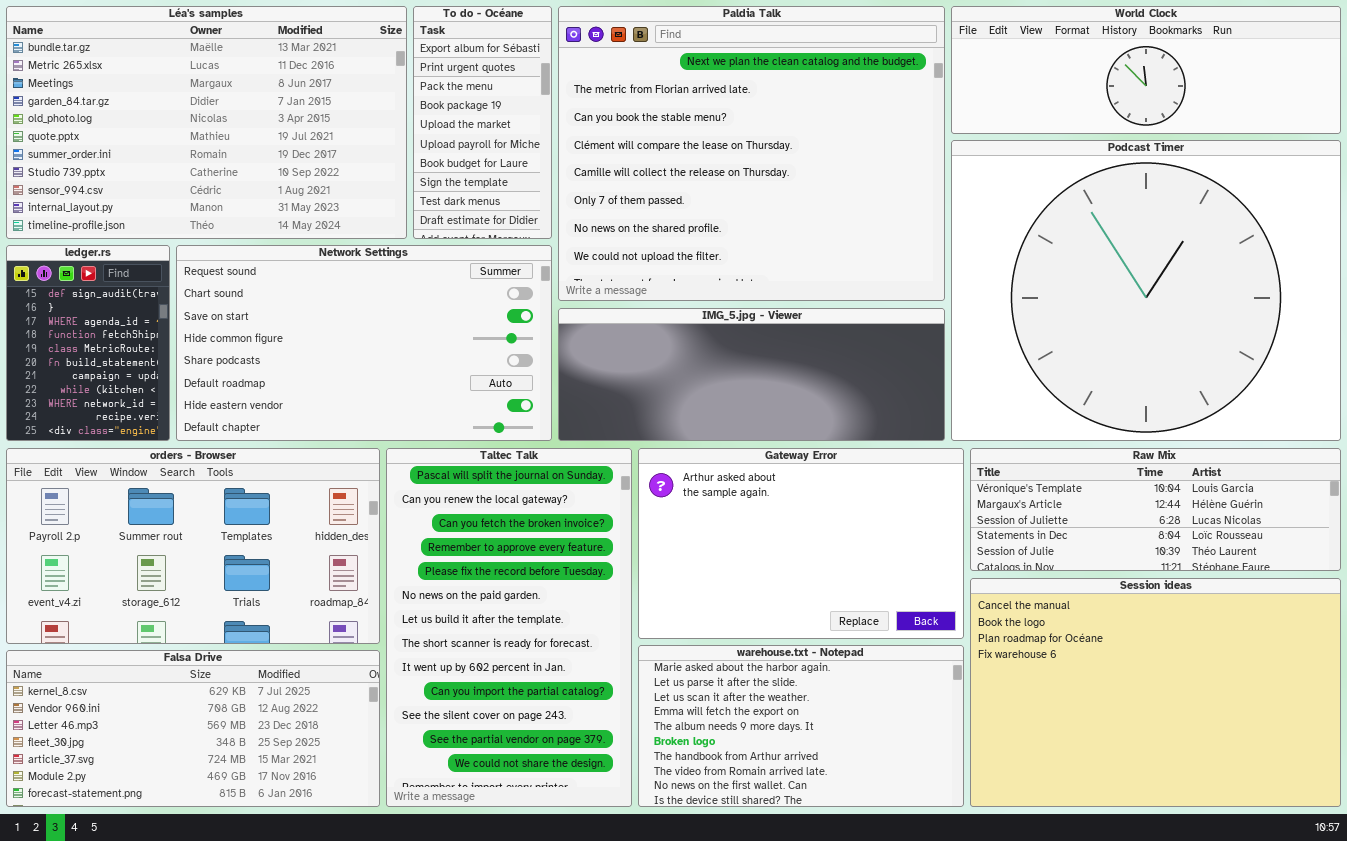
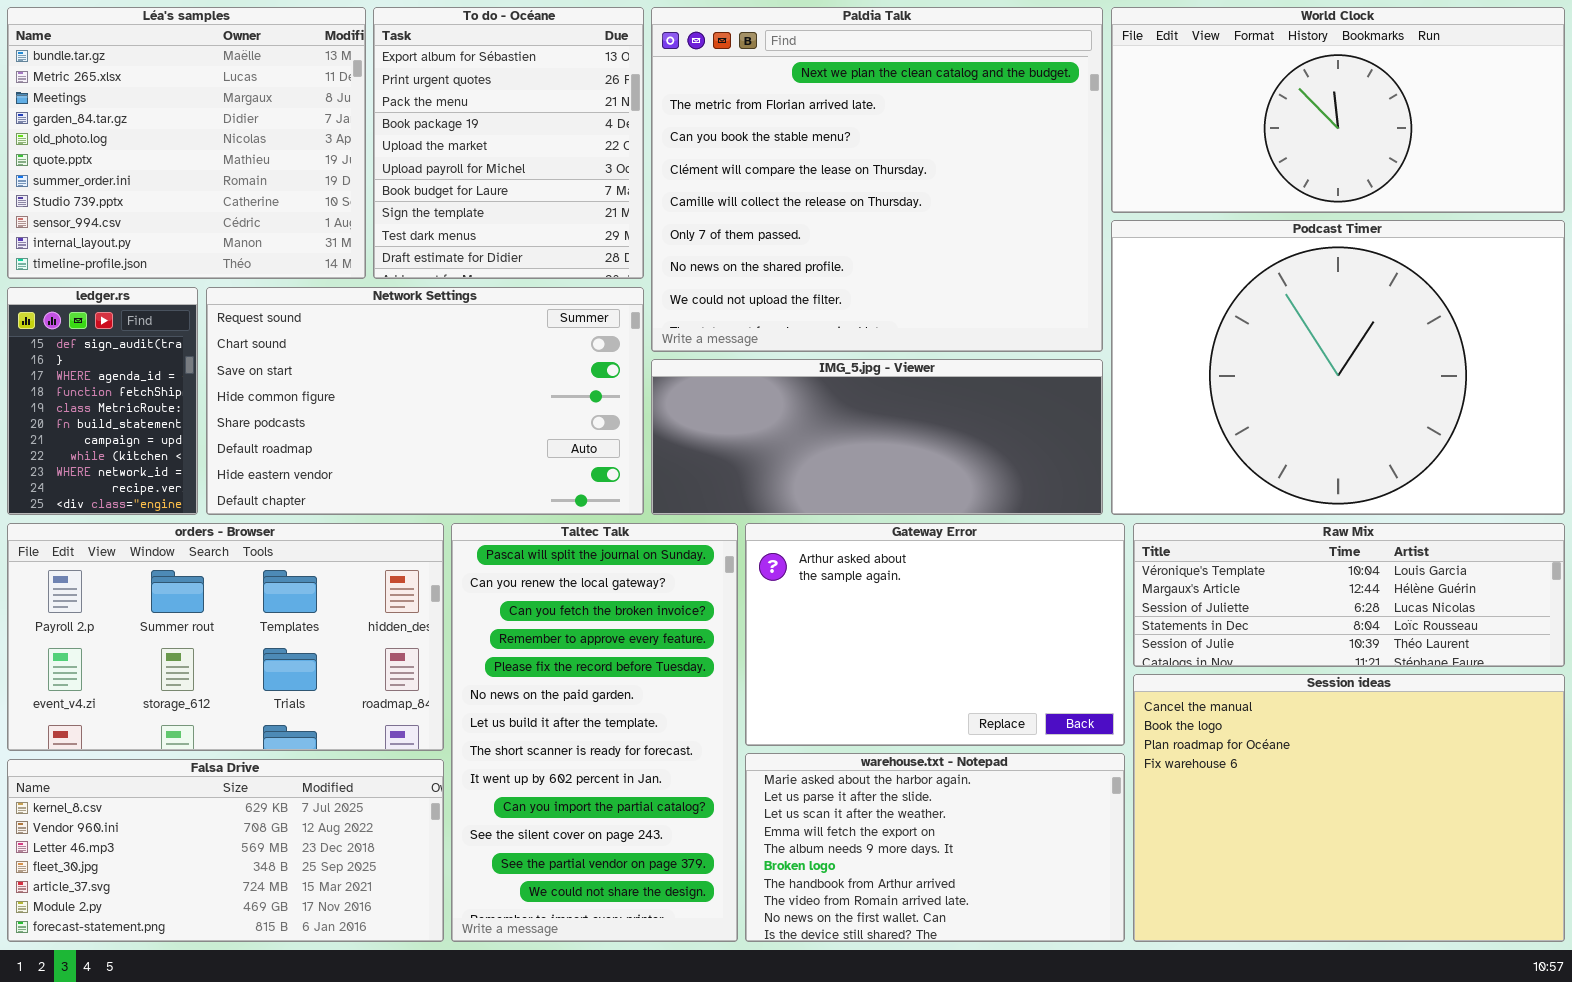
Léa's samples: [6,6,407,239] -> [7,7,366,279], resized
To do - Océane: [413,6,552,239] -> [373,7,644,279], resized
World Clock: [951,6,1341,134] -> [1111,7,1565,213], resized
Podcast Timer: [951,140,1341,441] -> [1111,220,1565,515], resized

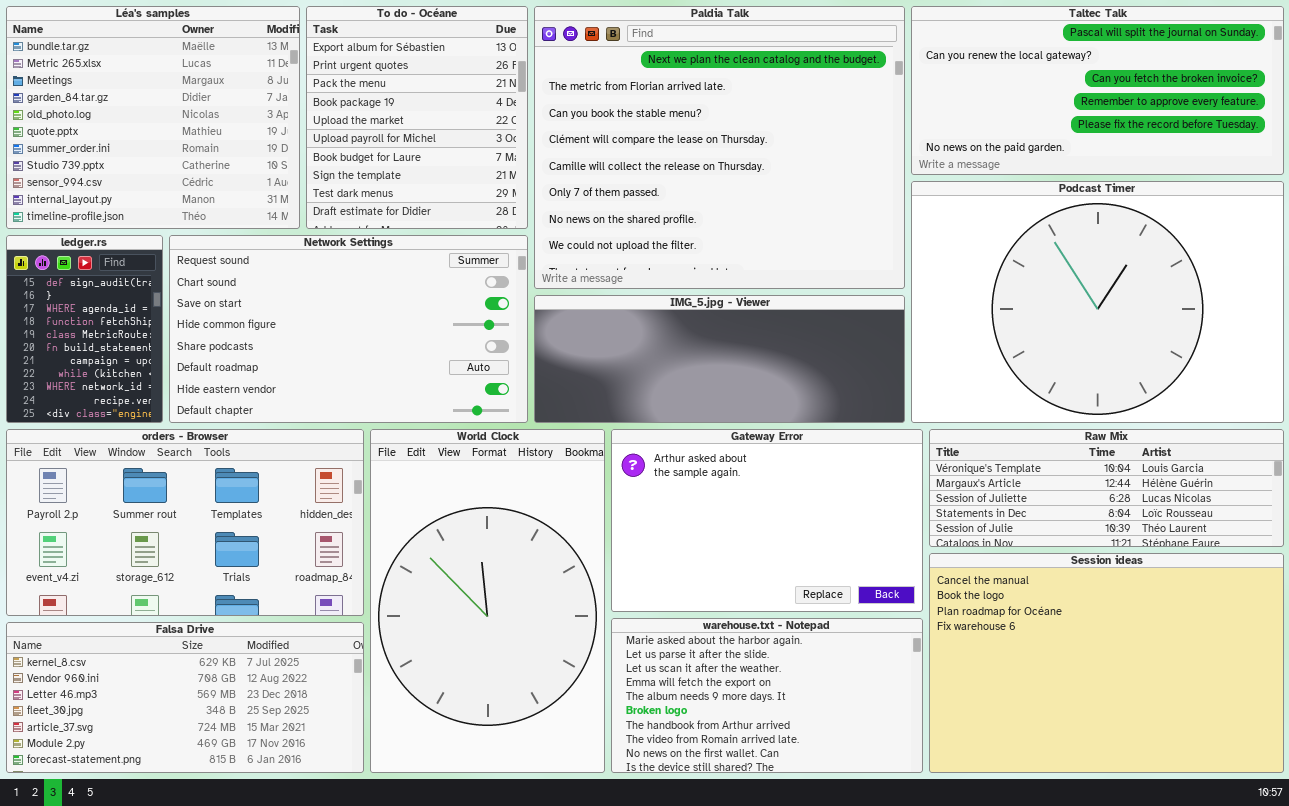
World Clock: [1111,7,1565,213] -> [370,429,605,773], moved, resized
Taltec Talk: [451,523,738,942] -> [911,6,1284,175], moved, resized

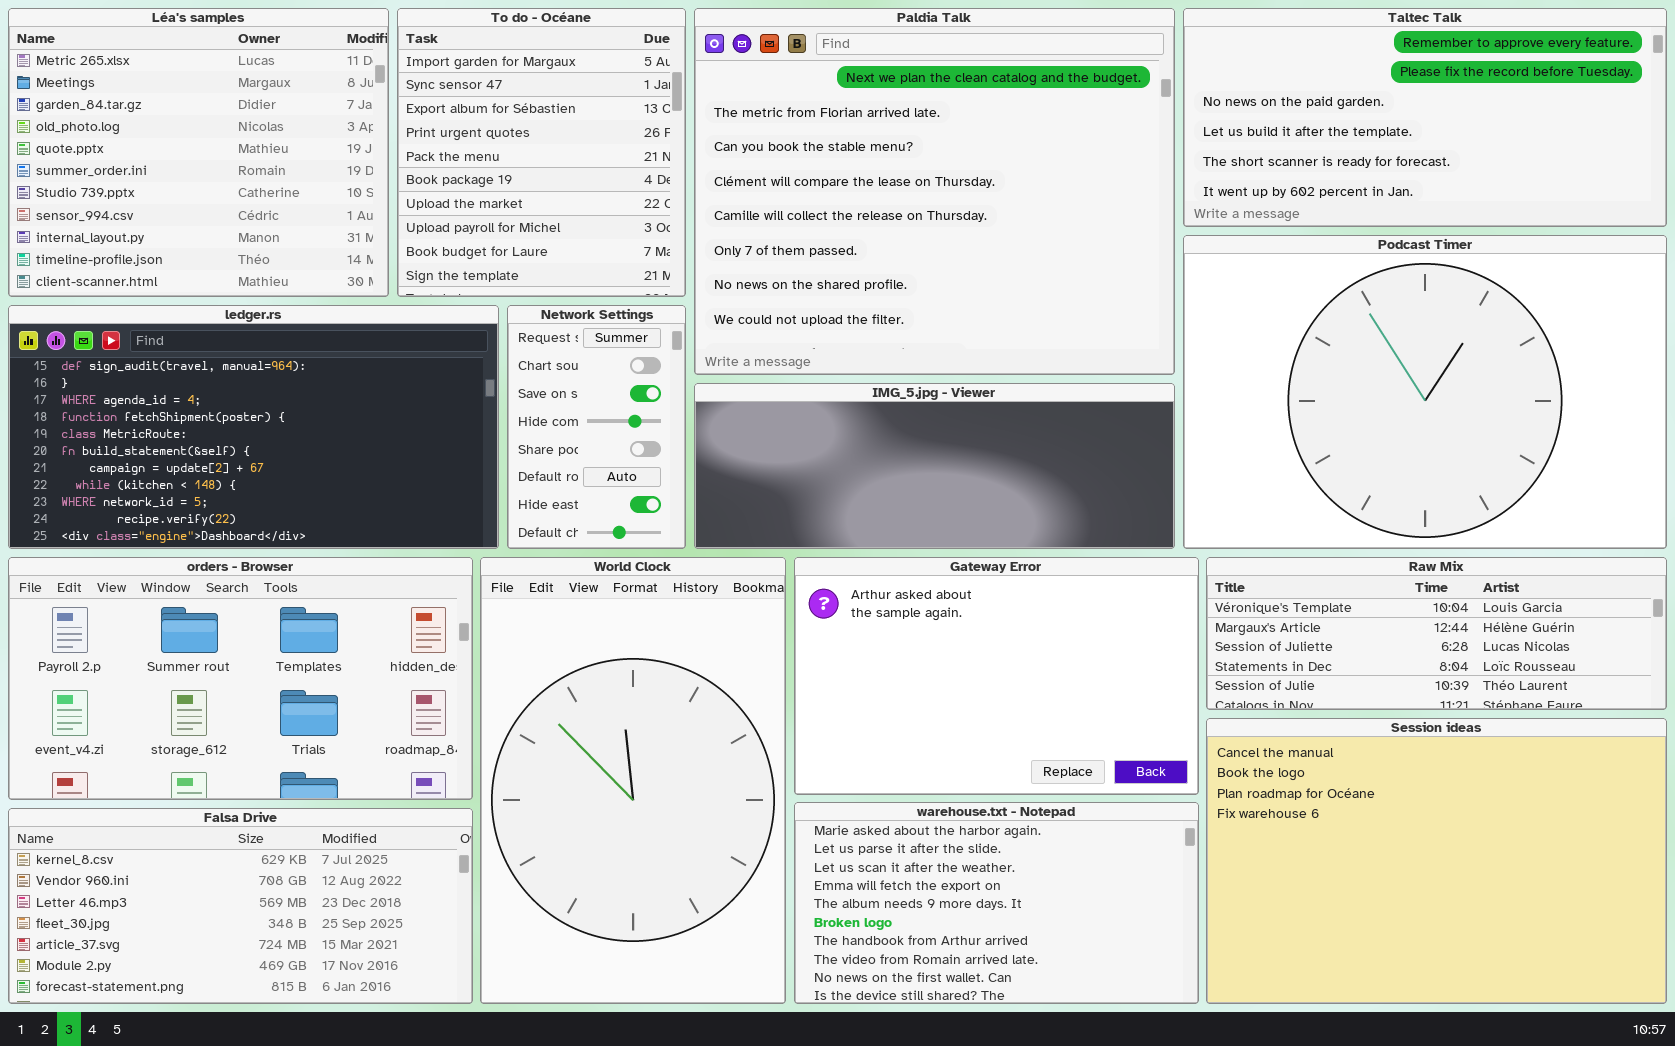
Léa's samples: [6,6,300,229] -> [8,8,389,297], scrolled down 1 row
To do - Océane: [306,6,528,229] -> [397,8,686,297], scrolled up 2 rows
Taltec Talk: [911,6,1284,175] -> [1183,8,1667,227], scrolled down 3 rows
ledger.rs: [6,235,163,423] -> [8,305,499,549], resized
Network Settings: [169,235,528,423] -> [507,305,686,549], resized

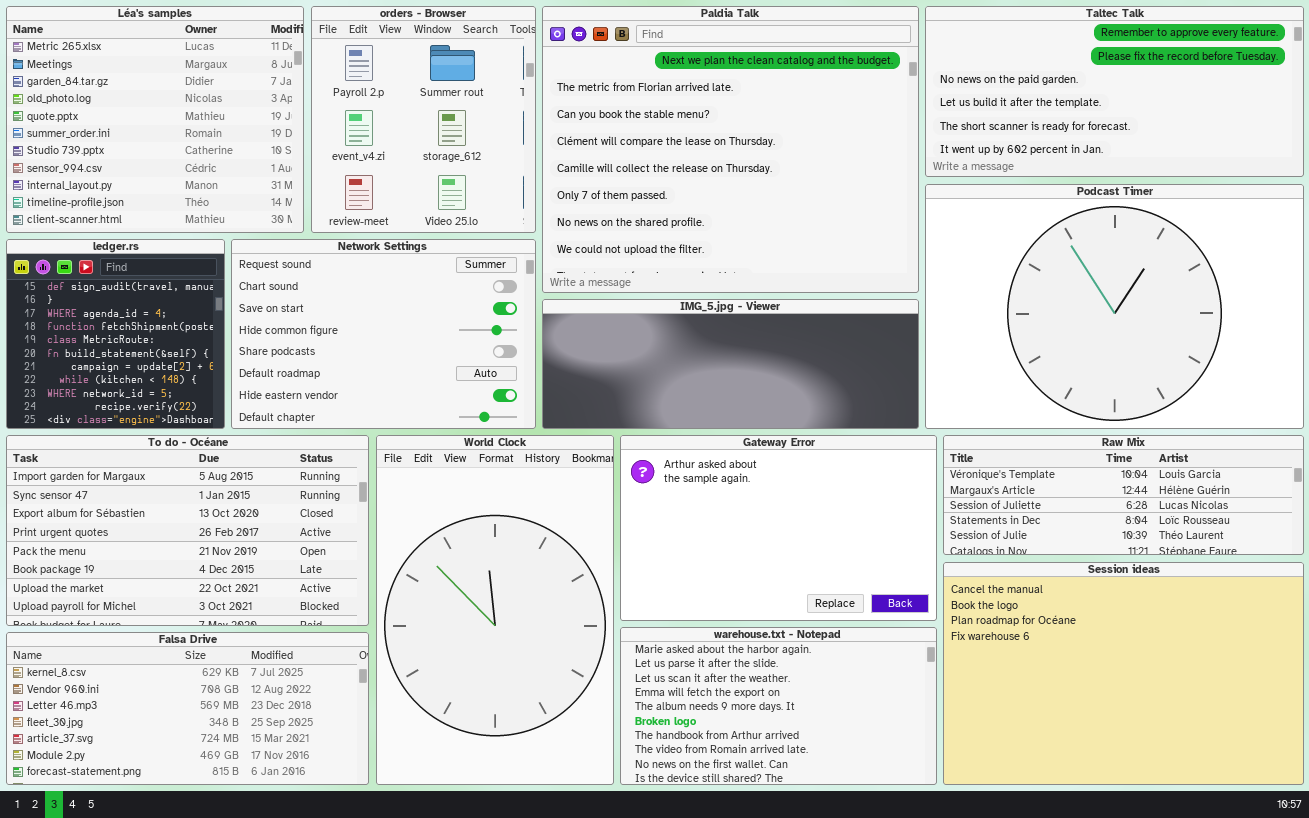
To do - Océane: [397,8,686,297] -> [6,435,369,626], moved, resized
ledger.rs: [8,305,499,549] -> [6,239,225,429], resized
Network Settings: [507,305,686,549] -> [231,239,536,429], resized
orders - Browser: [8,557,473,800] -> [311,6,536,233], moved, resized

